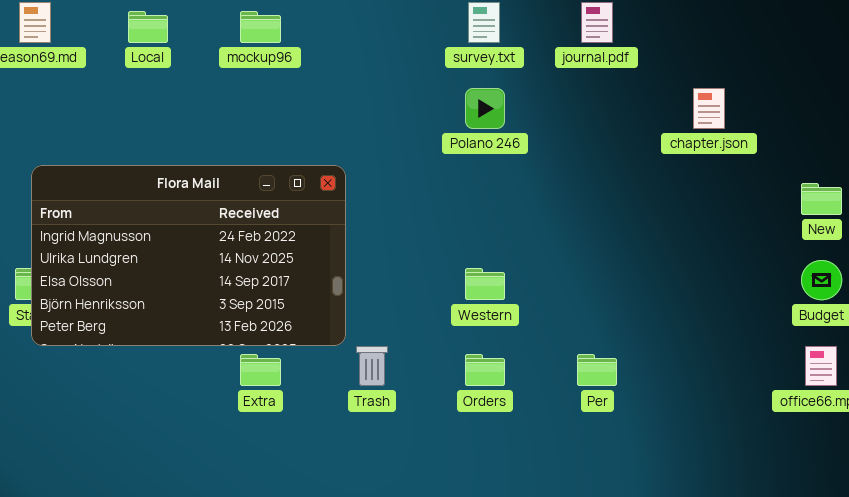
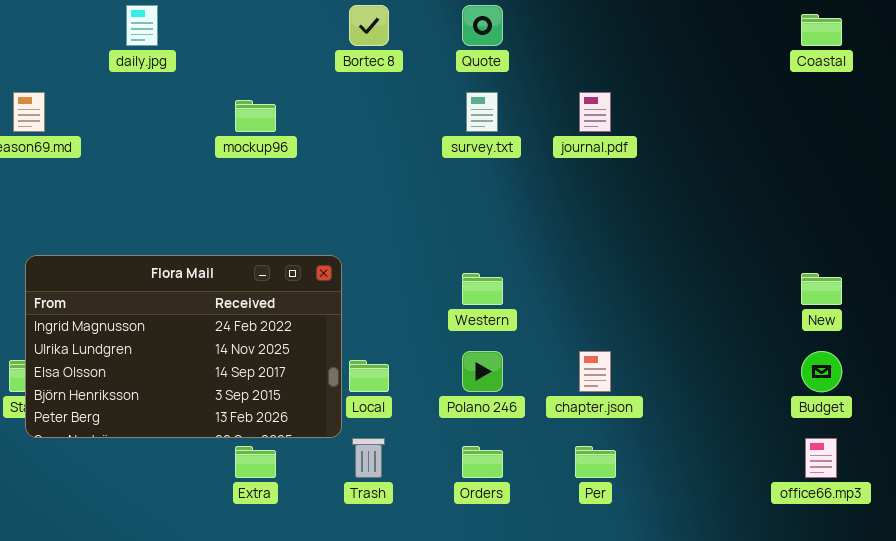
Local: [128,11,168,43] -> [349,360,389,392], moved
Polano 246: [465,88,505,129] -> [462,351,503,392], moved
chapter.json: [693,88,725,129] -> [579,351,611,392], moved
Western: [465,268,505,300] -> [462,273,503,305], moved

